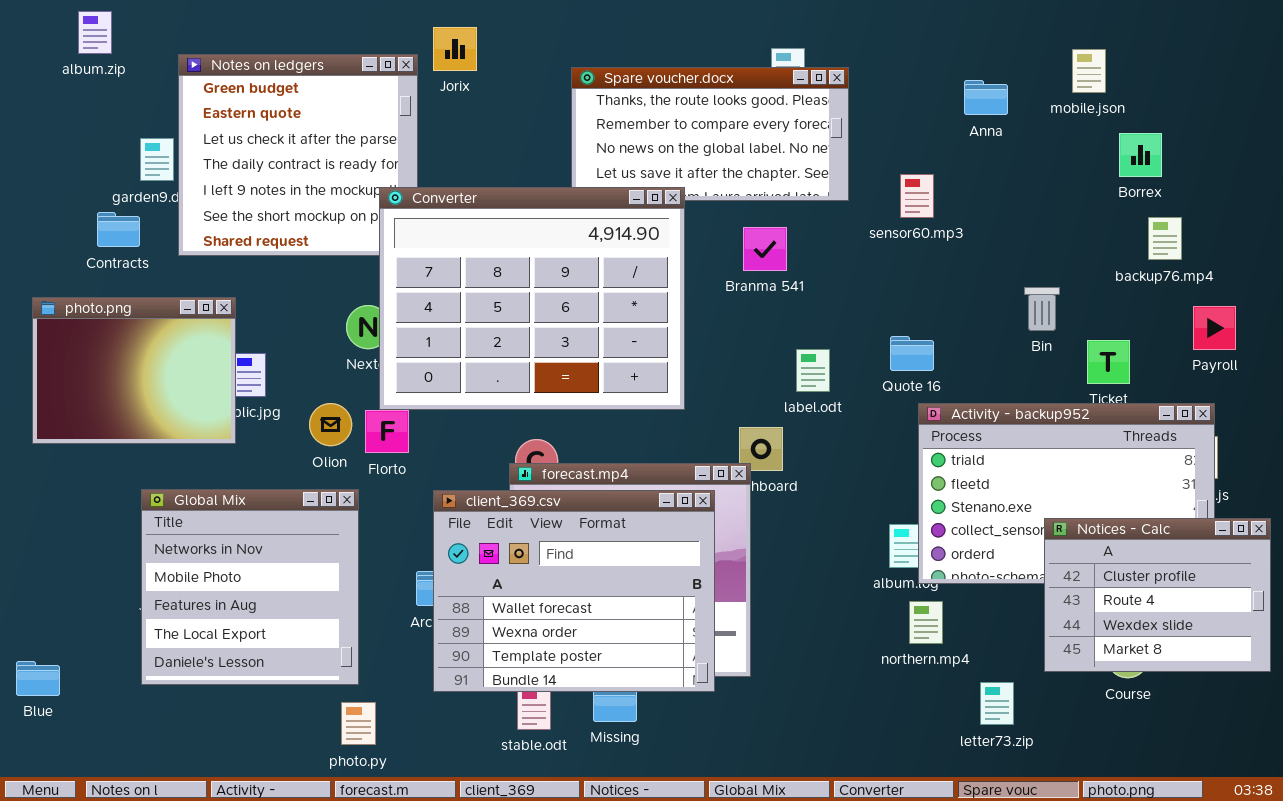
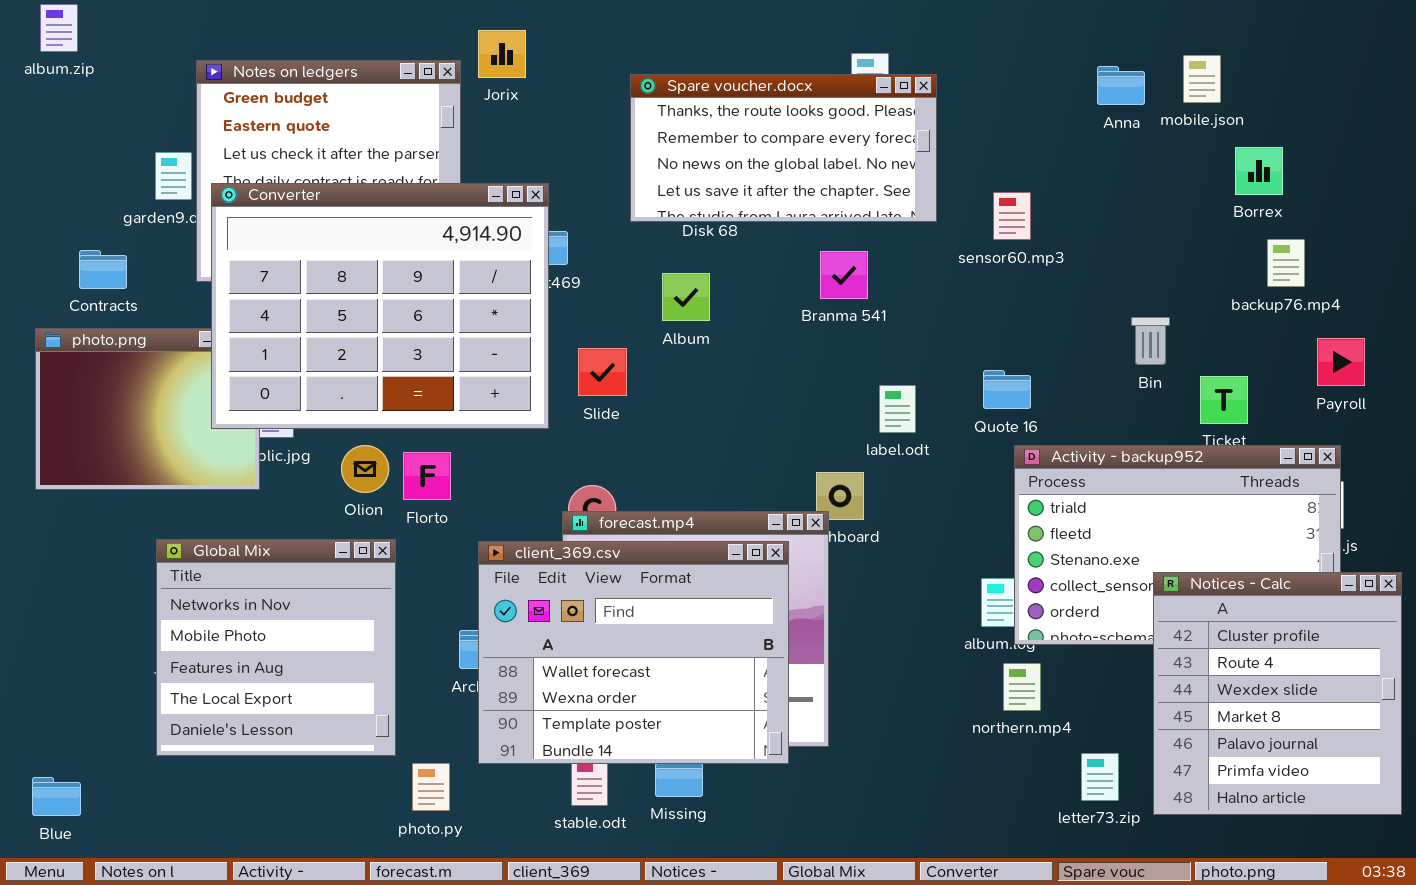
album.zip: [78,11,112,54] -> [40,4,78,52], moved
Anna: [964,80,1008,115] -> [1097,66,1145,105], moved
Converter: [379,187,685,410] -> [211,183,549,429], moved
Contracts: [97,212,140,247] -> [79,250,127,289], moved
Notices - Calc: [1044,518,1271,672] -> [1153,572,1402,815], resized
Blue: [16,661,60,696] -> [32,777,81,816], moved
photo.py: [341,702,376,745] -> [412,763,450,811], moved

